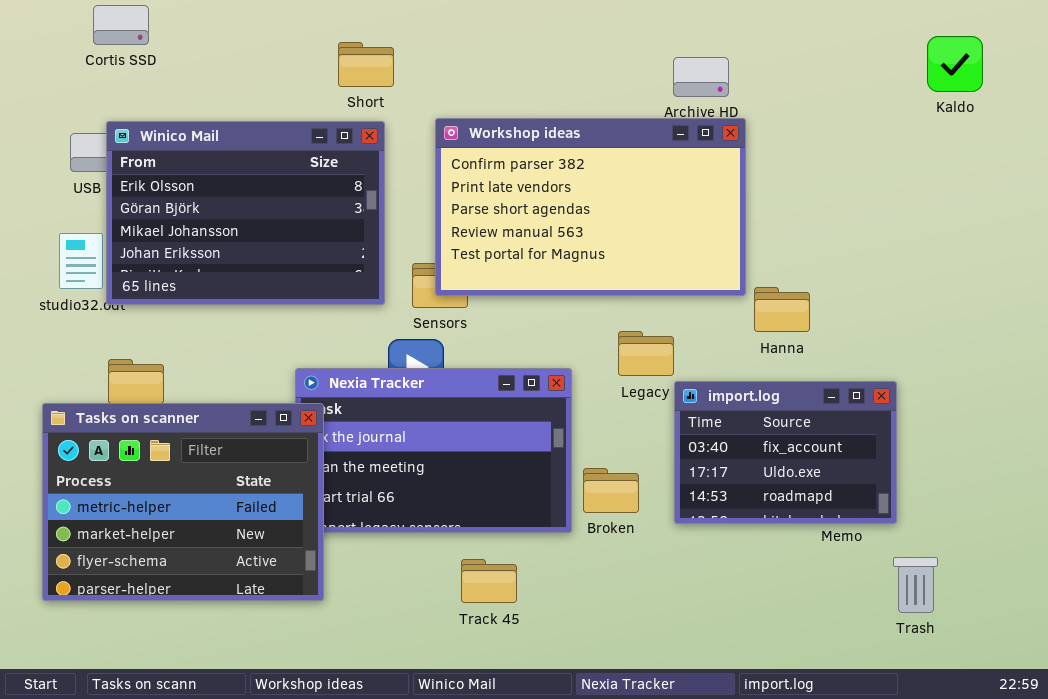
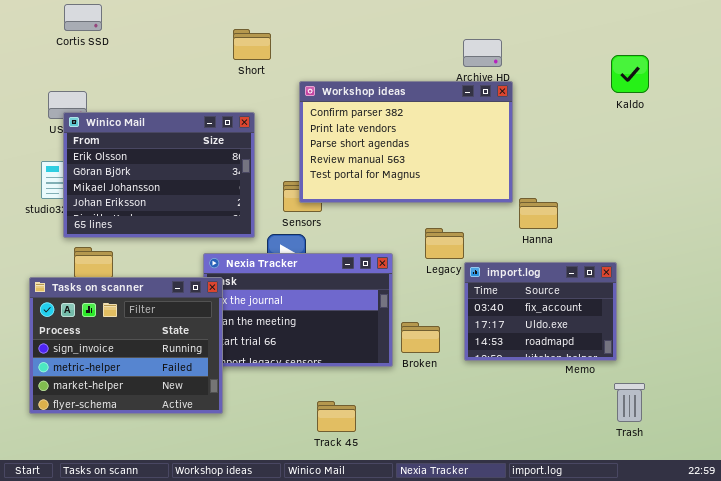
Kaldo: [927,36,983,92] -> [611,55,649,93], moved
Winico Mail: [106,121,385,305] -> [63,112,255,238], moved
Tasks on scanner: [42,403,324,601] -> [29,277,223,414], scrolled up 1 row
Track 45: [461,559,517,603] -> [317,401,356,432], moved

